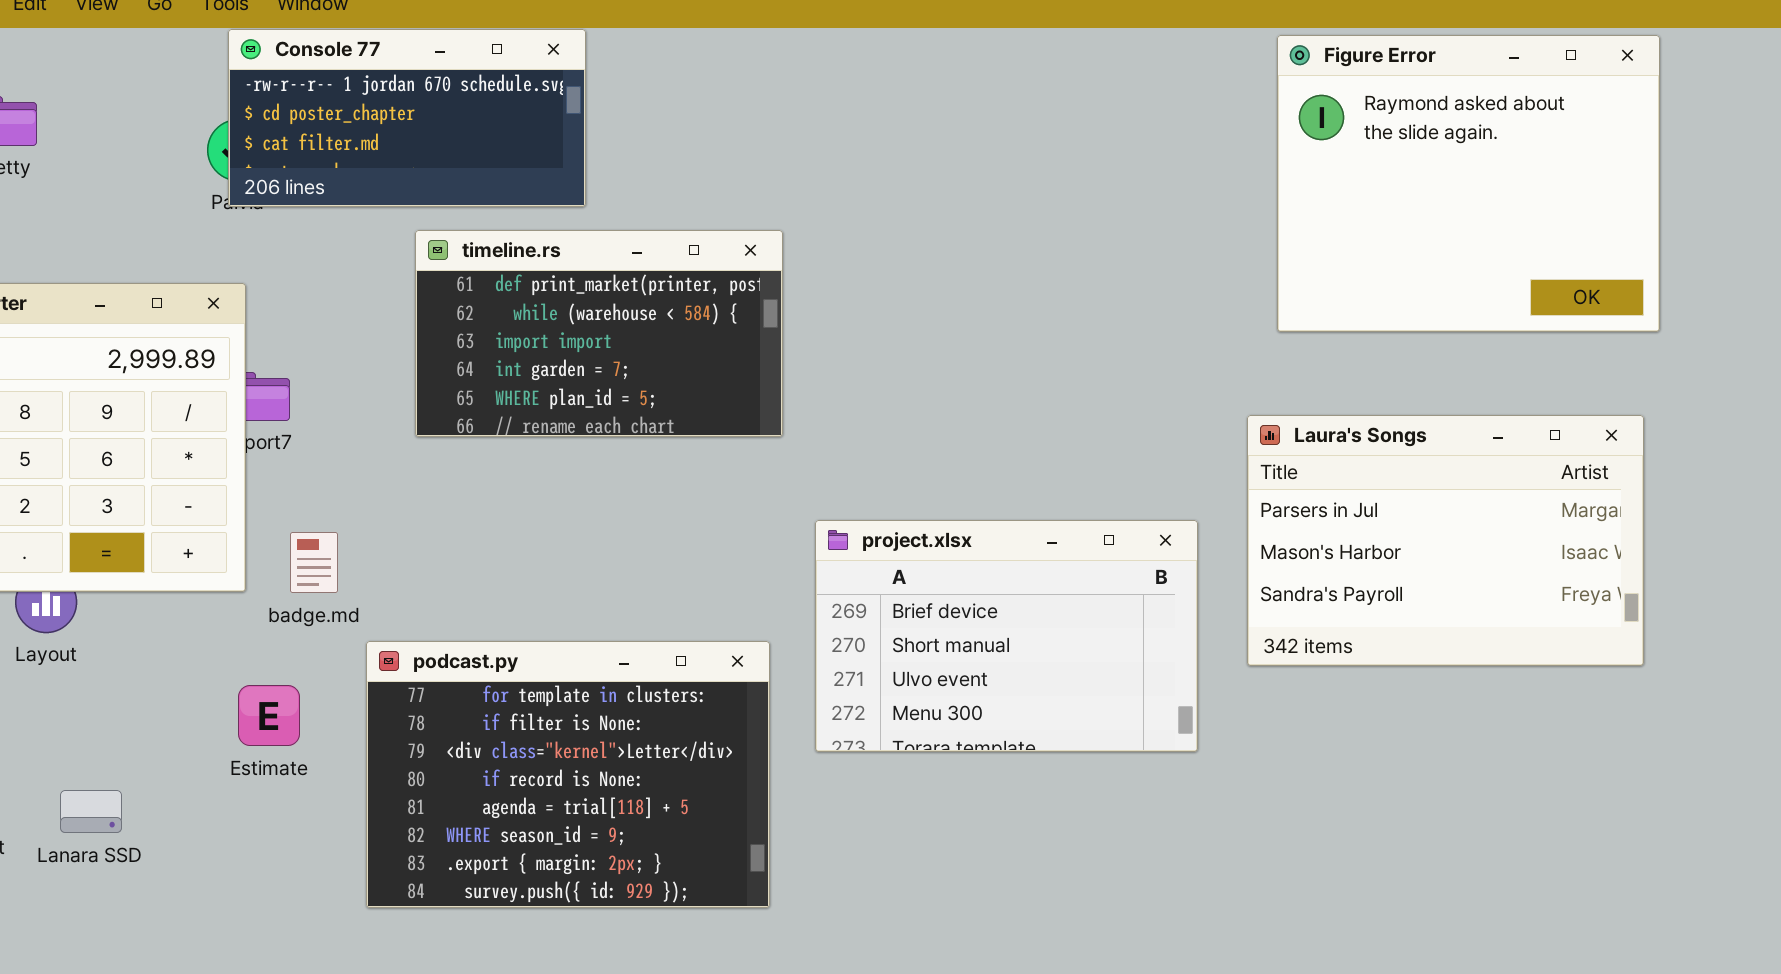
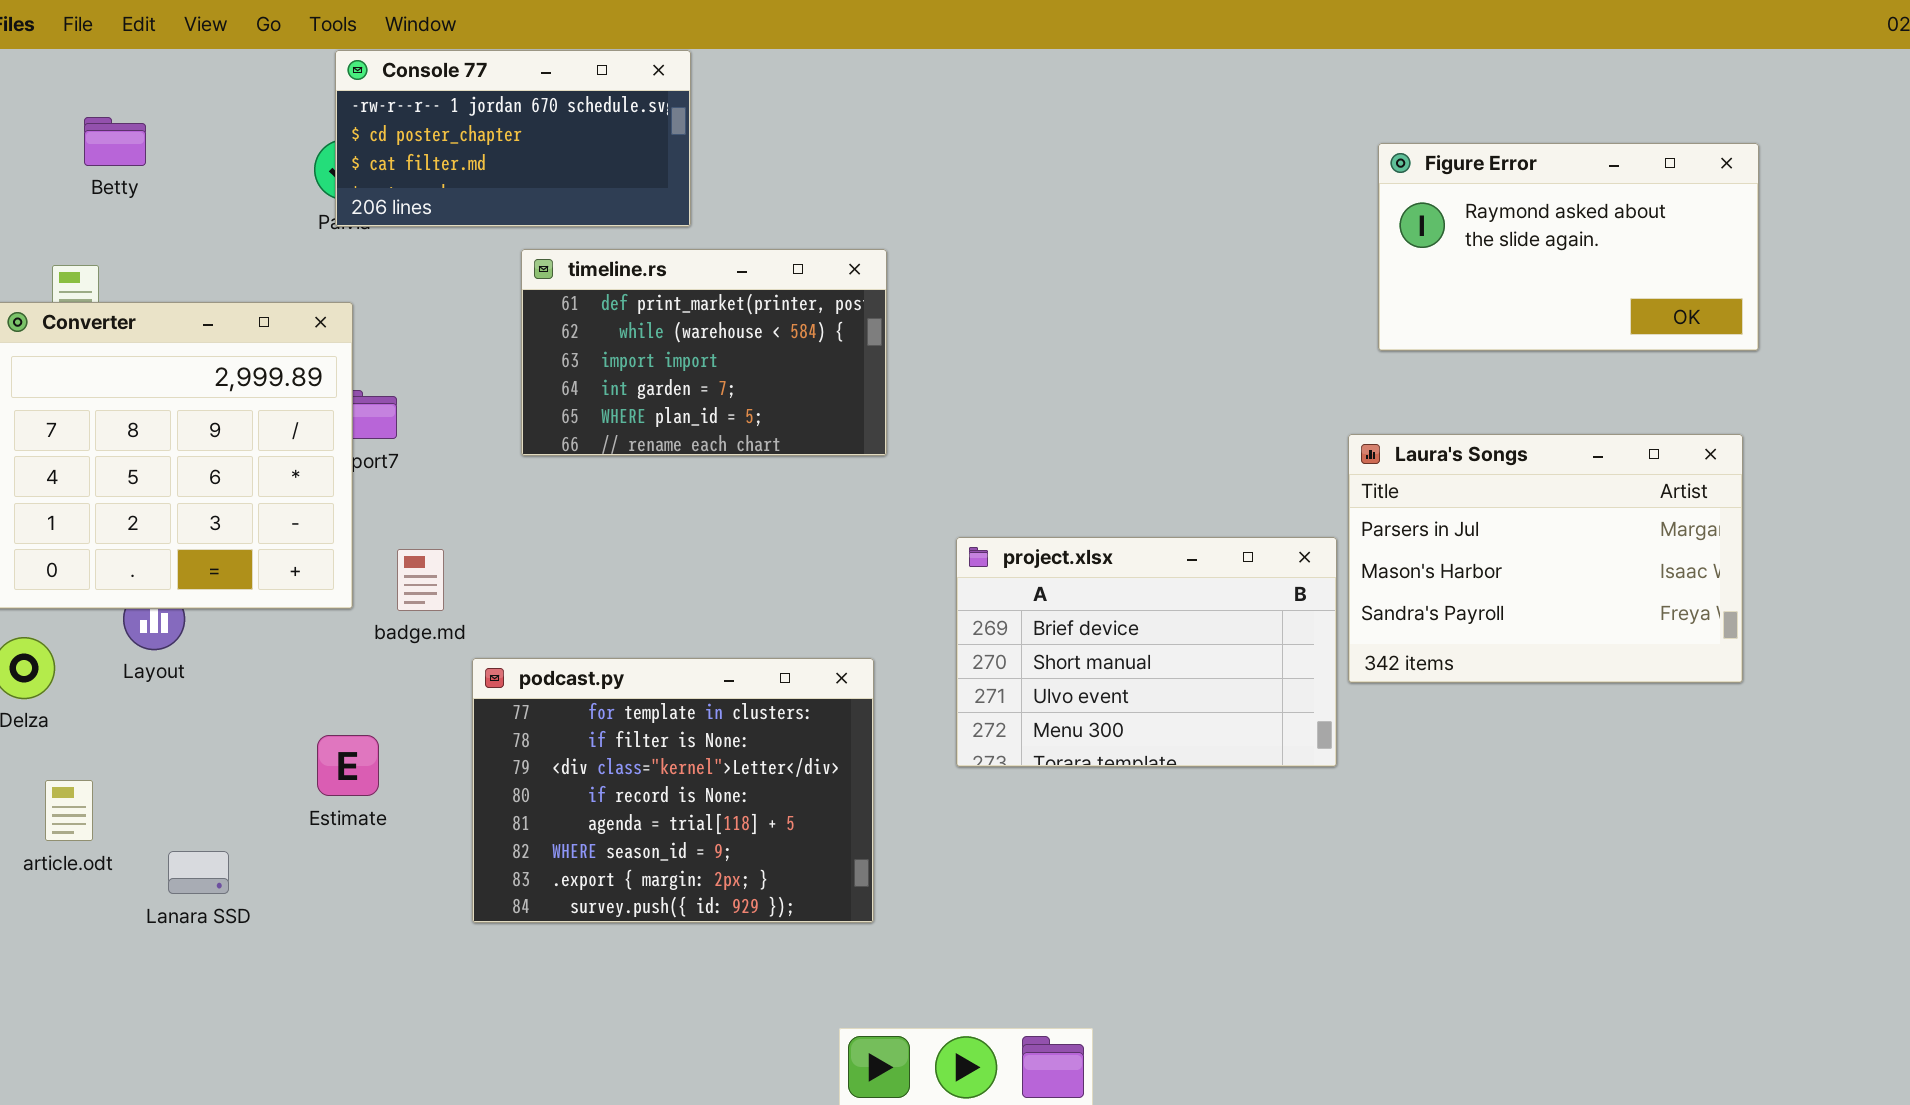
Figure Error: [1277,35,1660,332] -> [1378,143,1759,351], resized
project.xlsx: [815,520,1198,752] -> [956,537,1337,767], moved
Estimate: [238,685,300,746] -> [317,735,379,796], moved
Lanara SSD: [60,790,122,833] -> [168,851,229,894], moved

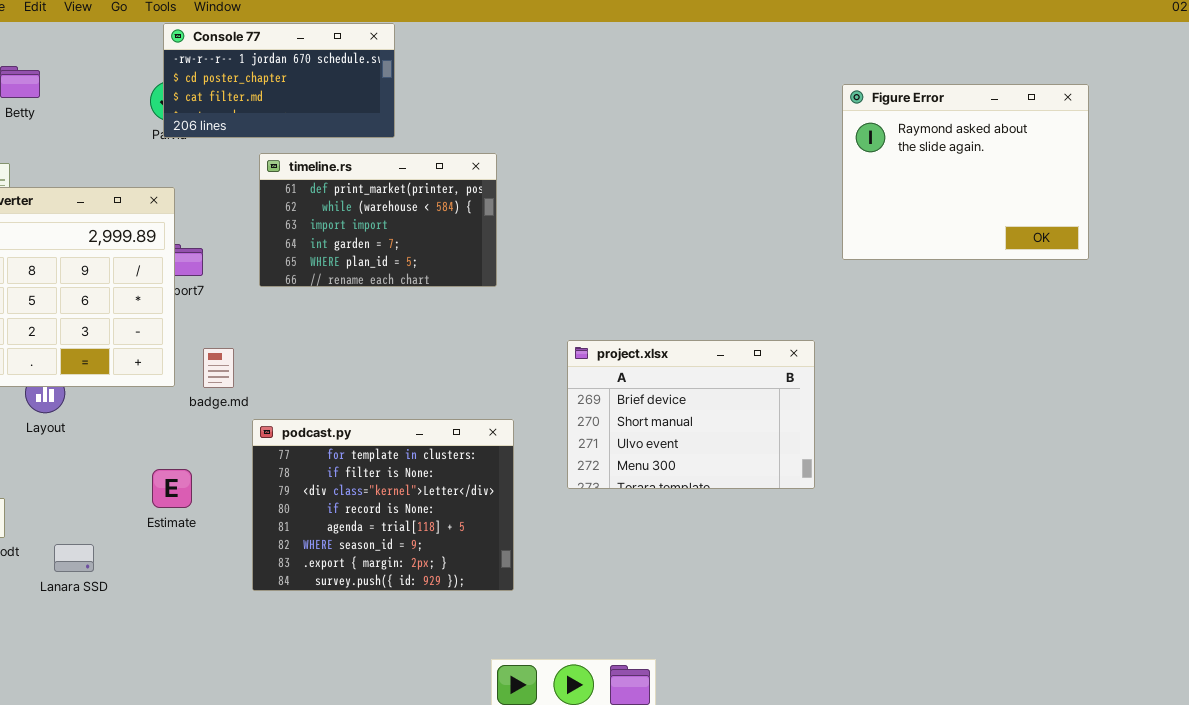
Figure Error: [1378,143,1759,351] -> [842,84,1089,260], resized
timeline.rs: [521,249,887,456] -> [259,153,497,287], moved
Laura's Songs: [1348,434,1743,683] -> none, closed

